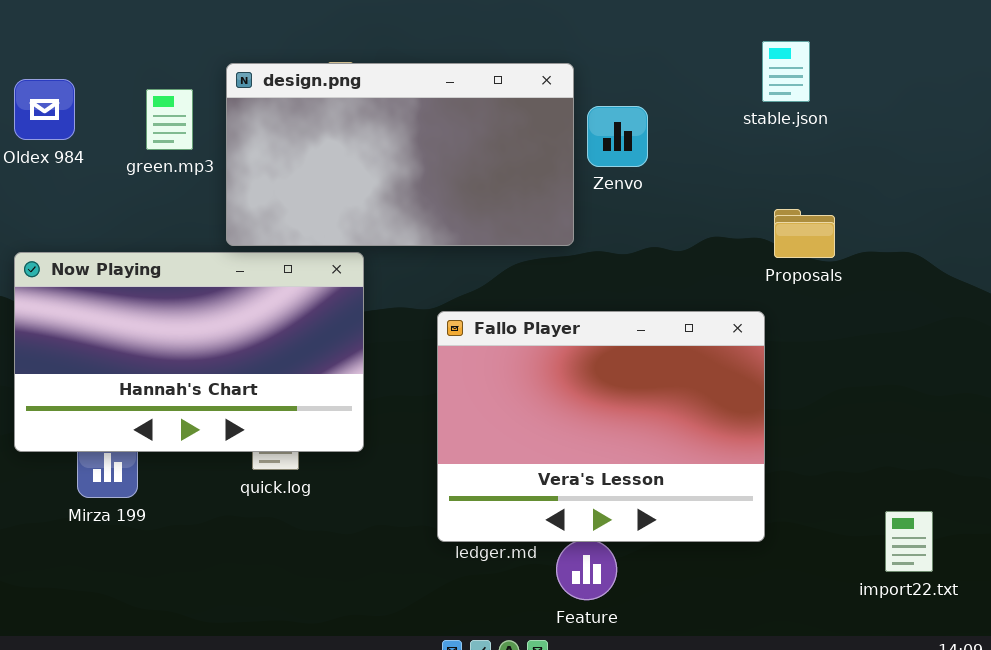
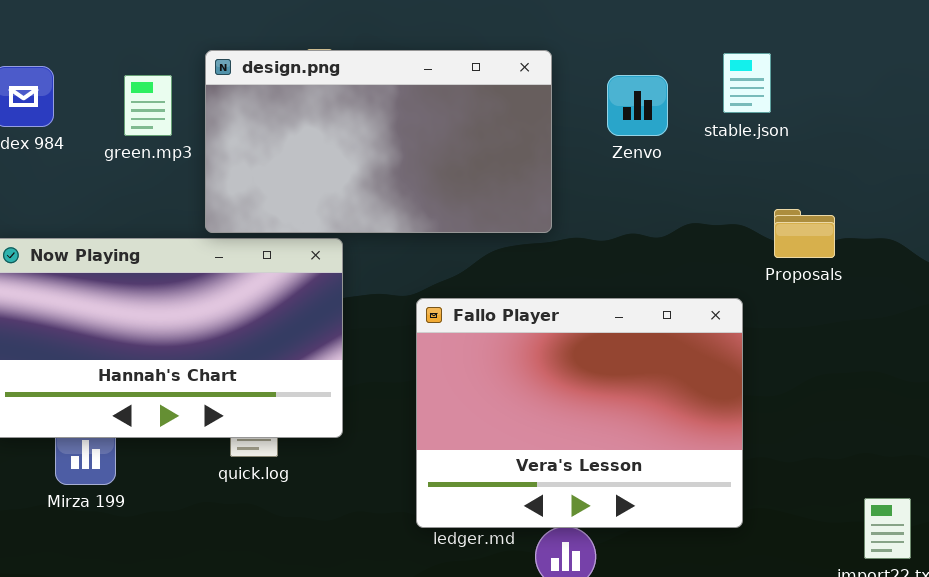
stable.json: [762,41,810,102] -> [723,53,771,113], moved
Zenvo: [587,106,648,167] -> [607,75,668,136], moved
Proposals: [774,209,835,258] -> [774,209,835,258], moved

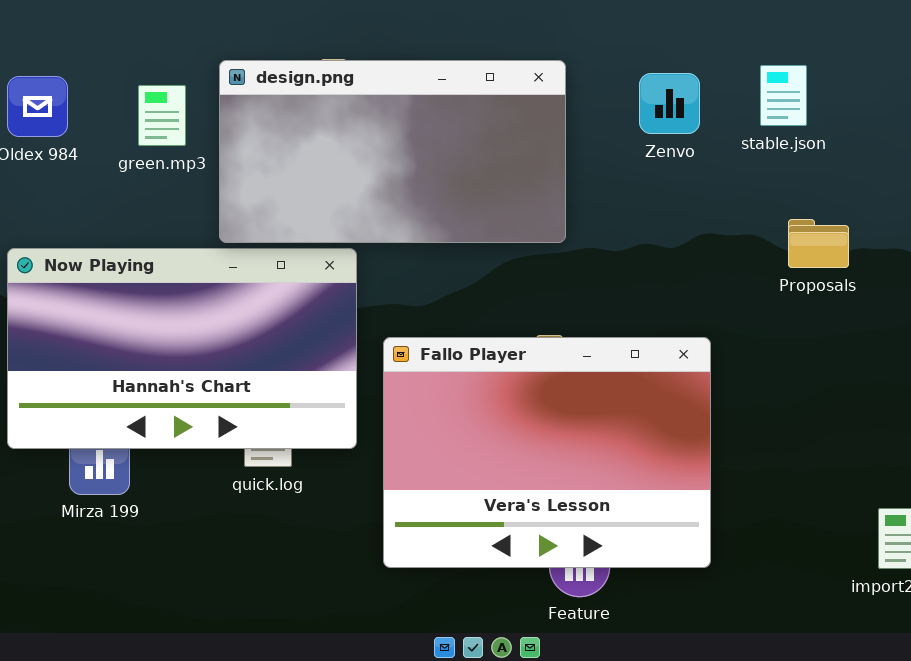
stable.json: [723,53,771,113] -> [760,65,807,126], moved
Zenvo: [607,75,668,136] -> [639,73,700,134], moved
Fallo Player: [416,298,743,528] -> [383,337,711,568], moved

